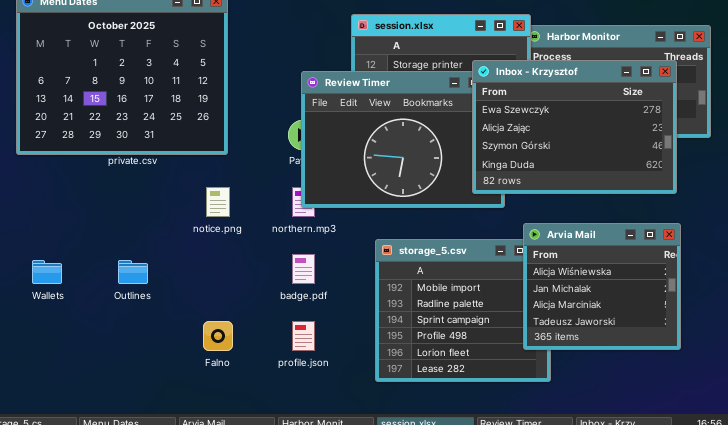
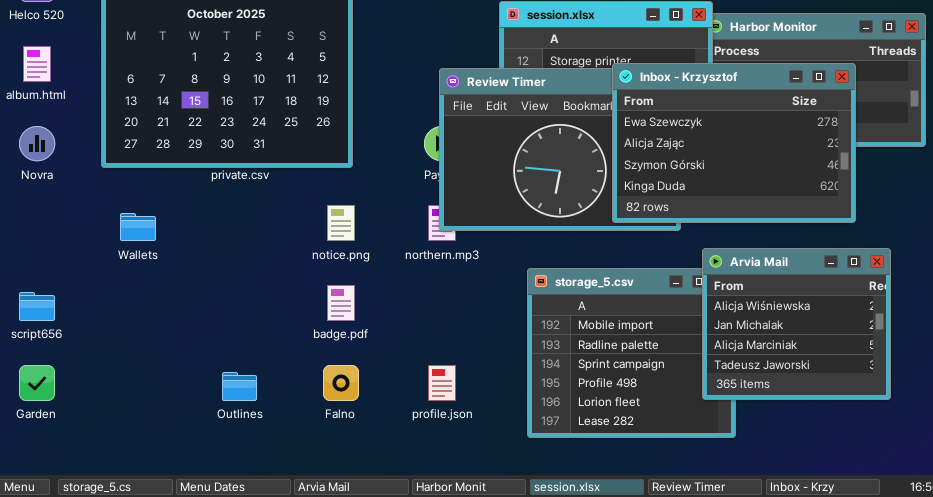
Inbox - Krzysztof: [472,60,677,194] -> [612,63,856,223], moved
badge.pdf: [292,254,315,284] -> [327,285,355,321], moved
Wallets: [32,260,62,284] -> [120,213,156,241], moved
Outlines: [118,260,148,284] -> [222,372,257,401], moved

